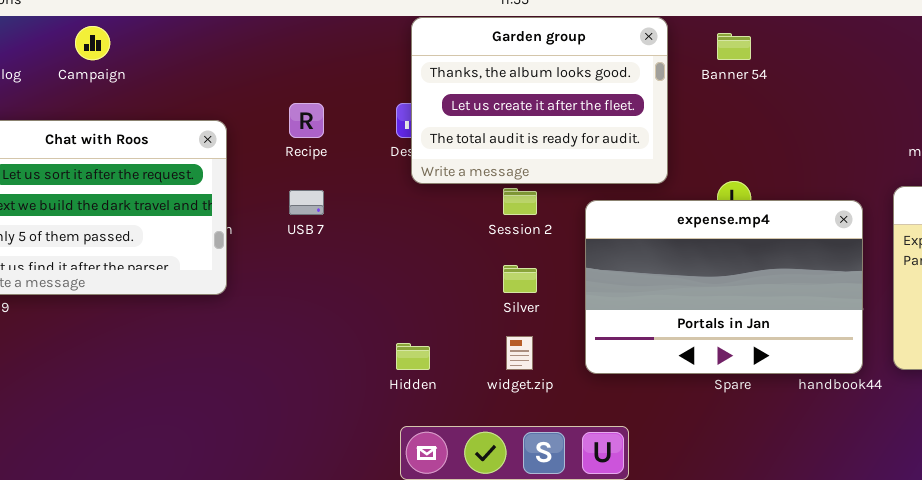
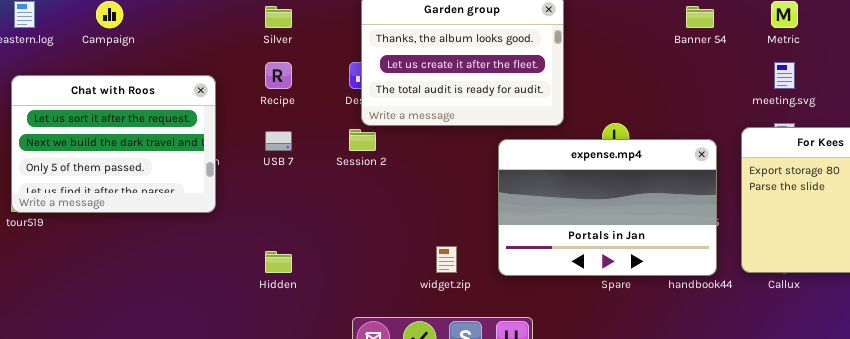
Banner 54: [717,33,751,60] -> [686,6,714,28], moved
Session 2: [503,188,537,215] -> [349,129,376,151], moved
Silver: [503,265,537,293] -> [265,6,292,28], moved
Hidden: [396,343,430,370] -> [265,251,292,273], moved

